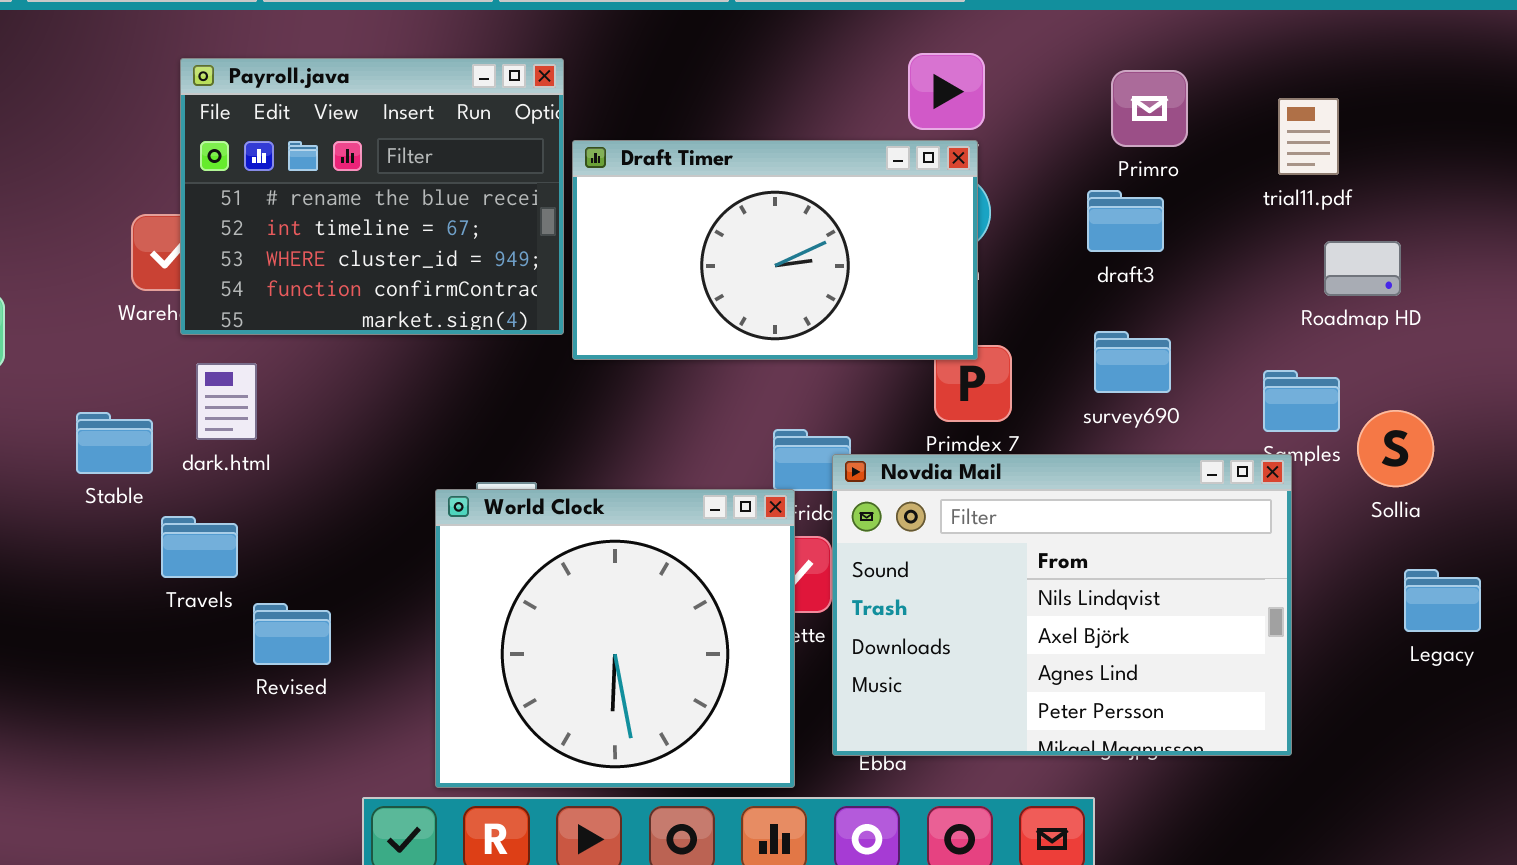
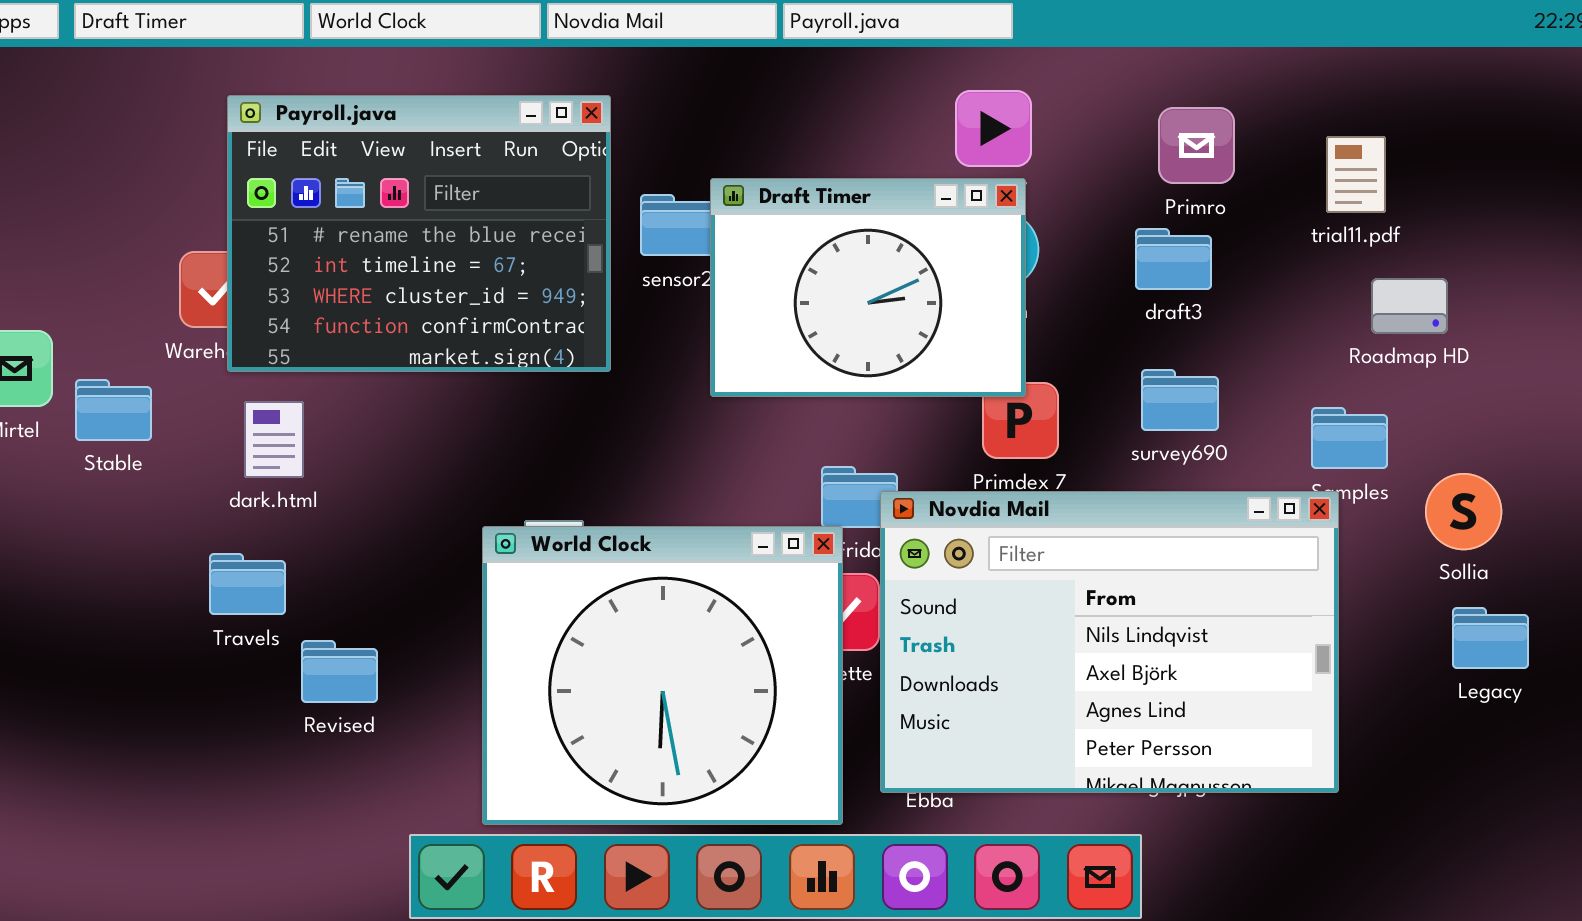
Draft Timer: [572,140,978,360] -> [710,178,1026,397], resized
Sollia: [1357,410,1434,487] -> [1425,473,1502,550], moved
Stable: [76,412,153,474] -> [75,379,152,441], moved

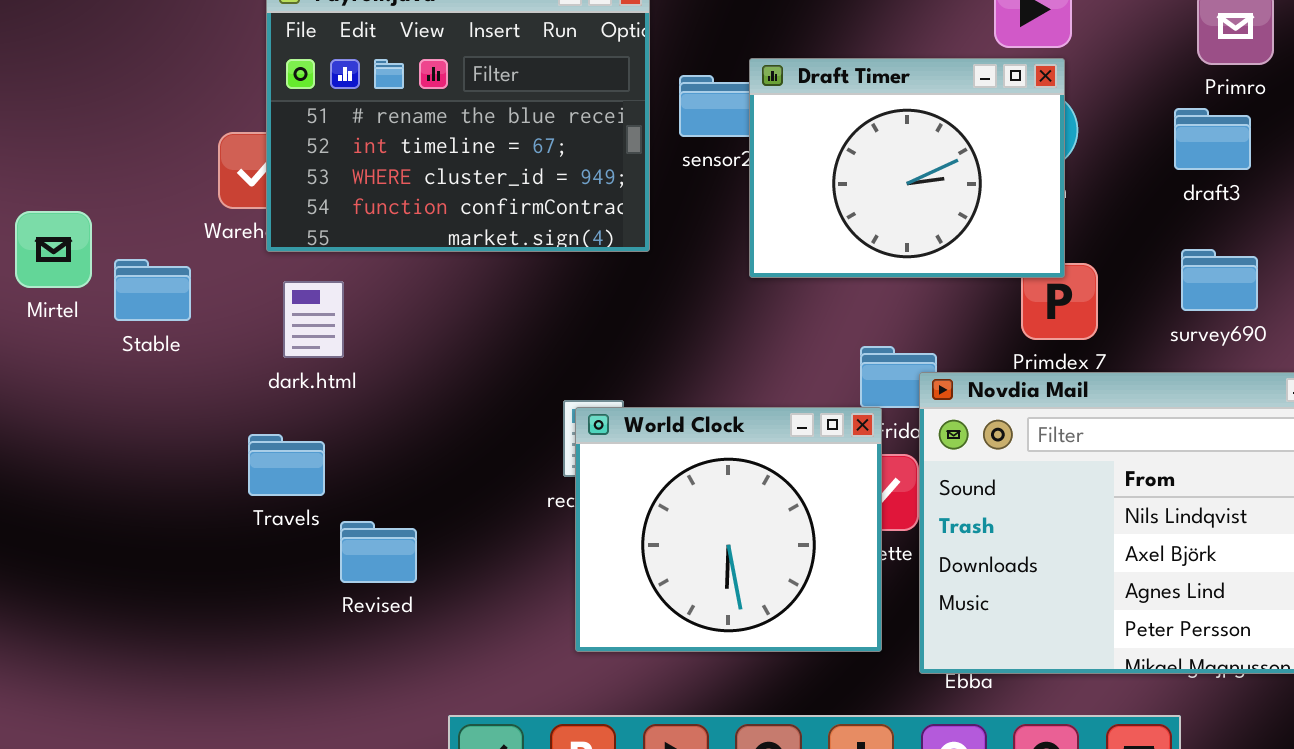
World Clock: [482,526,843,825] -> [575,407,882,652], resized

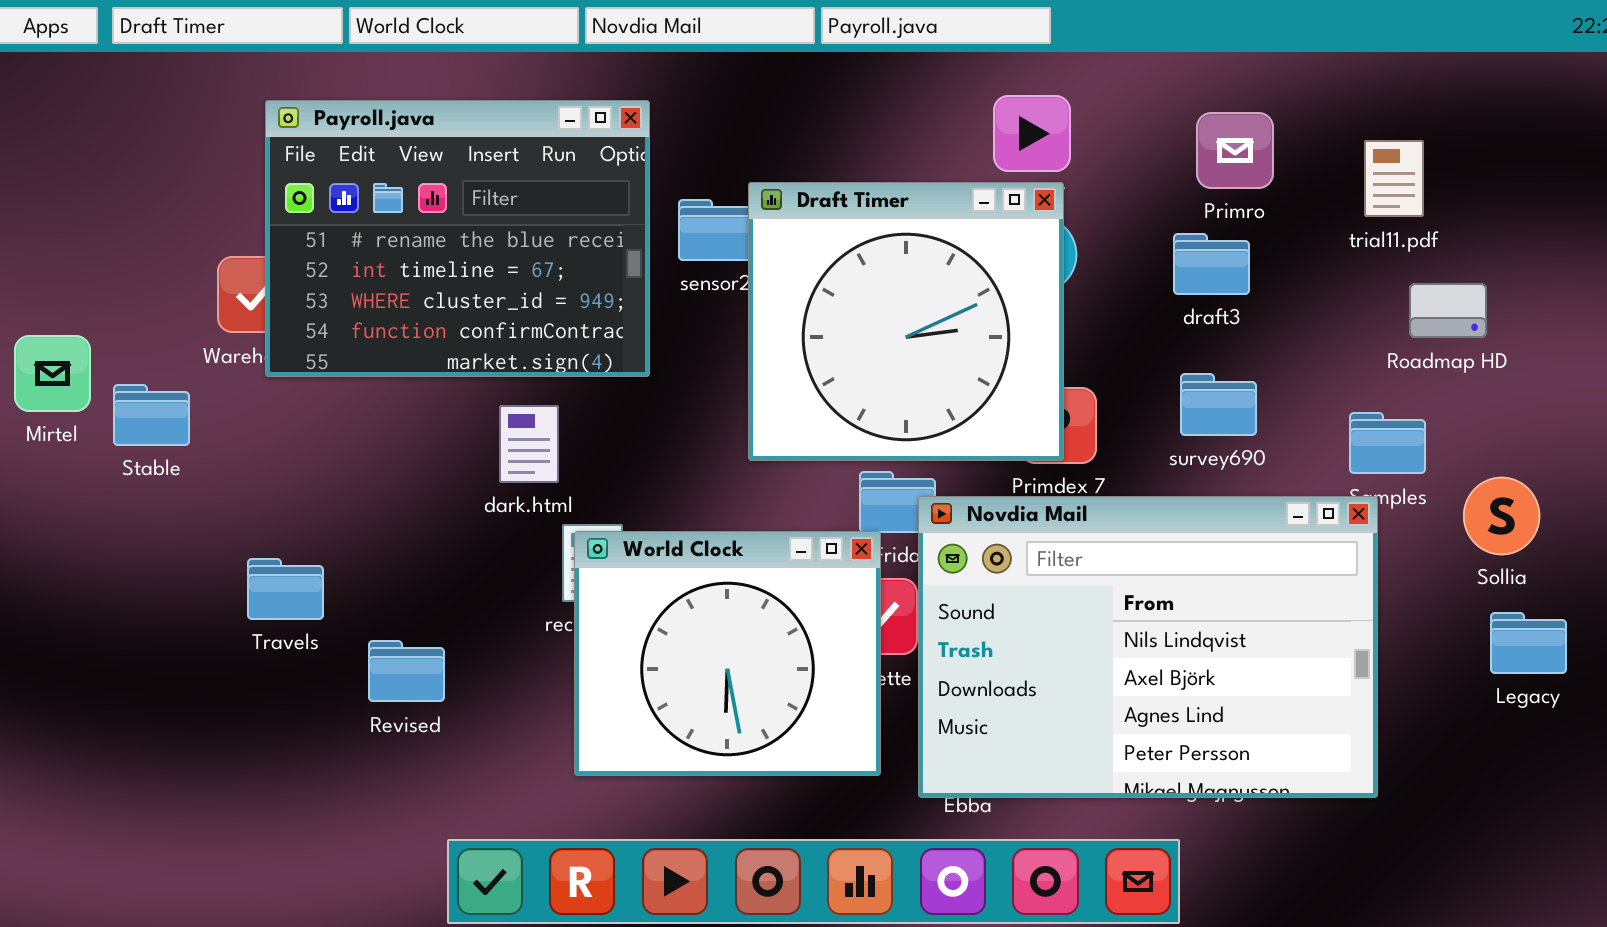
Draft Timer: [749,58,1065,278] -> [748,182,1064,461], resized
dark.html: [283,281,344,358] -> [499,405,559,483], moved
Revised: [340,521,417,583] -> [368,640,445,702], moved

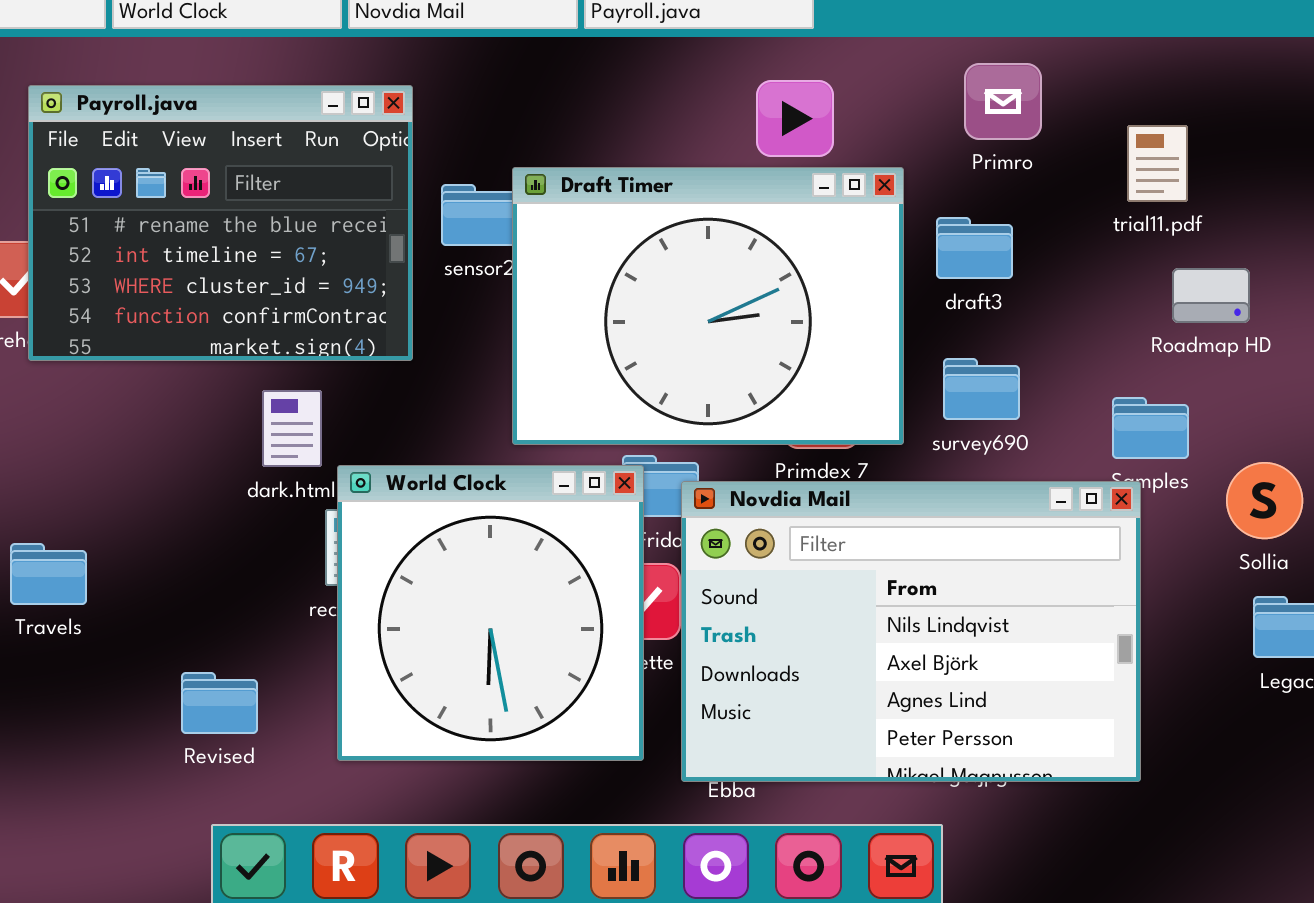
Primro: [1196,112,1274,189] -> [964,63,1042,140], moved
Draft Timer: [748,182,1064,461] -> [512,167,904,445], resized
World Clock: [574,531,881,776] -> [337,465,644,761], resized
Revised: [368,640,445,702] -> [181,672,258,734], moved

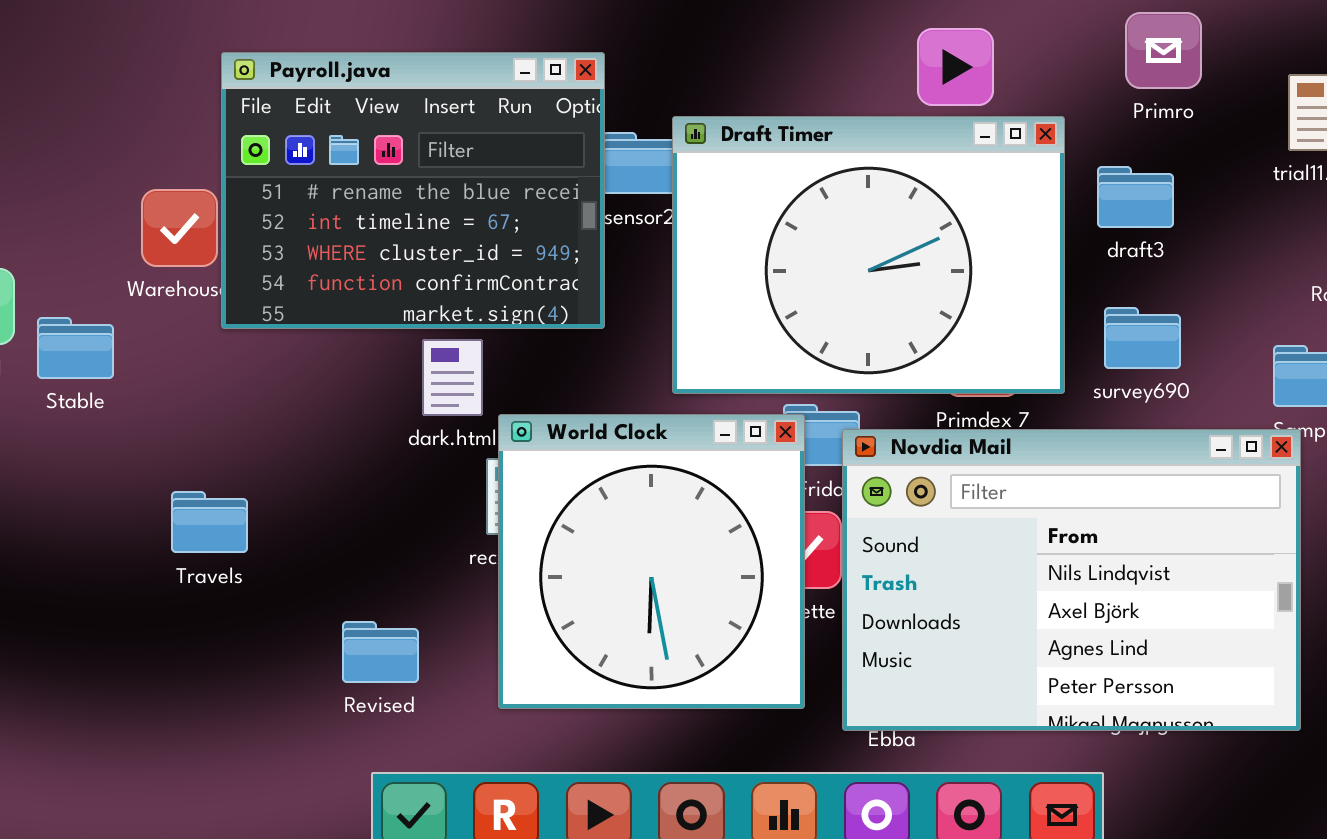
Payroll.java: [28,85,413,361] -> [221,52,605,329], moved

